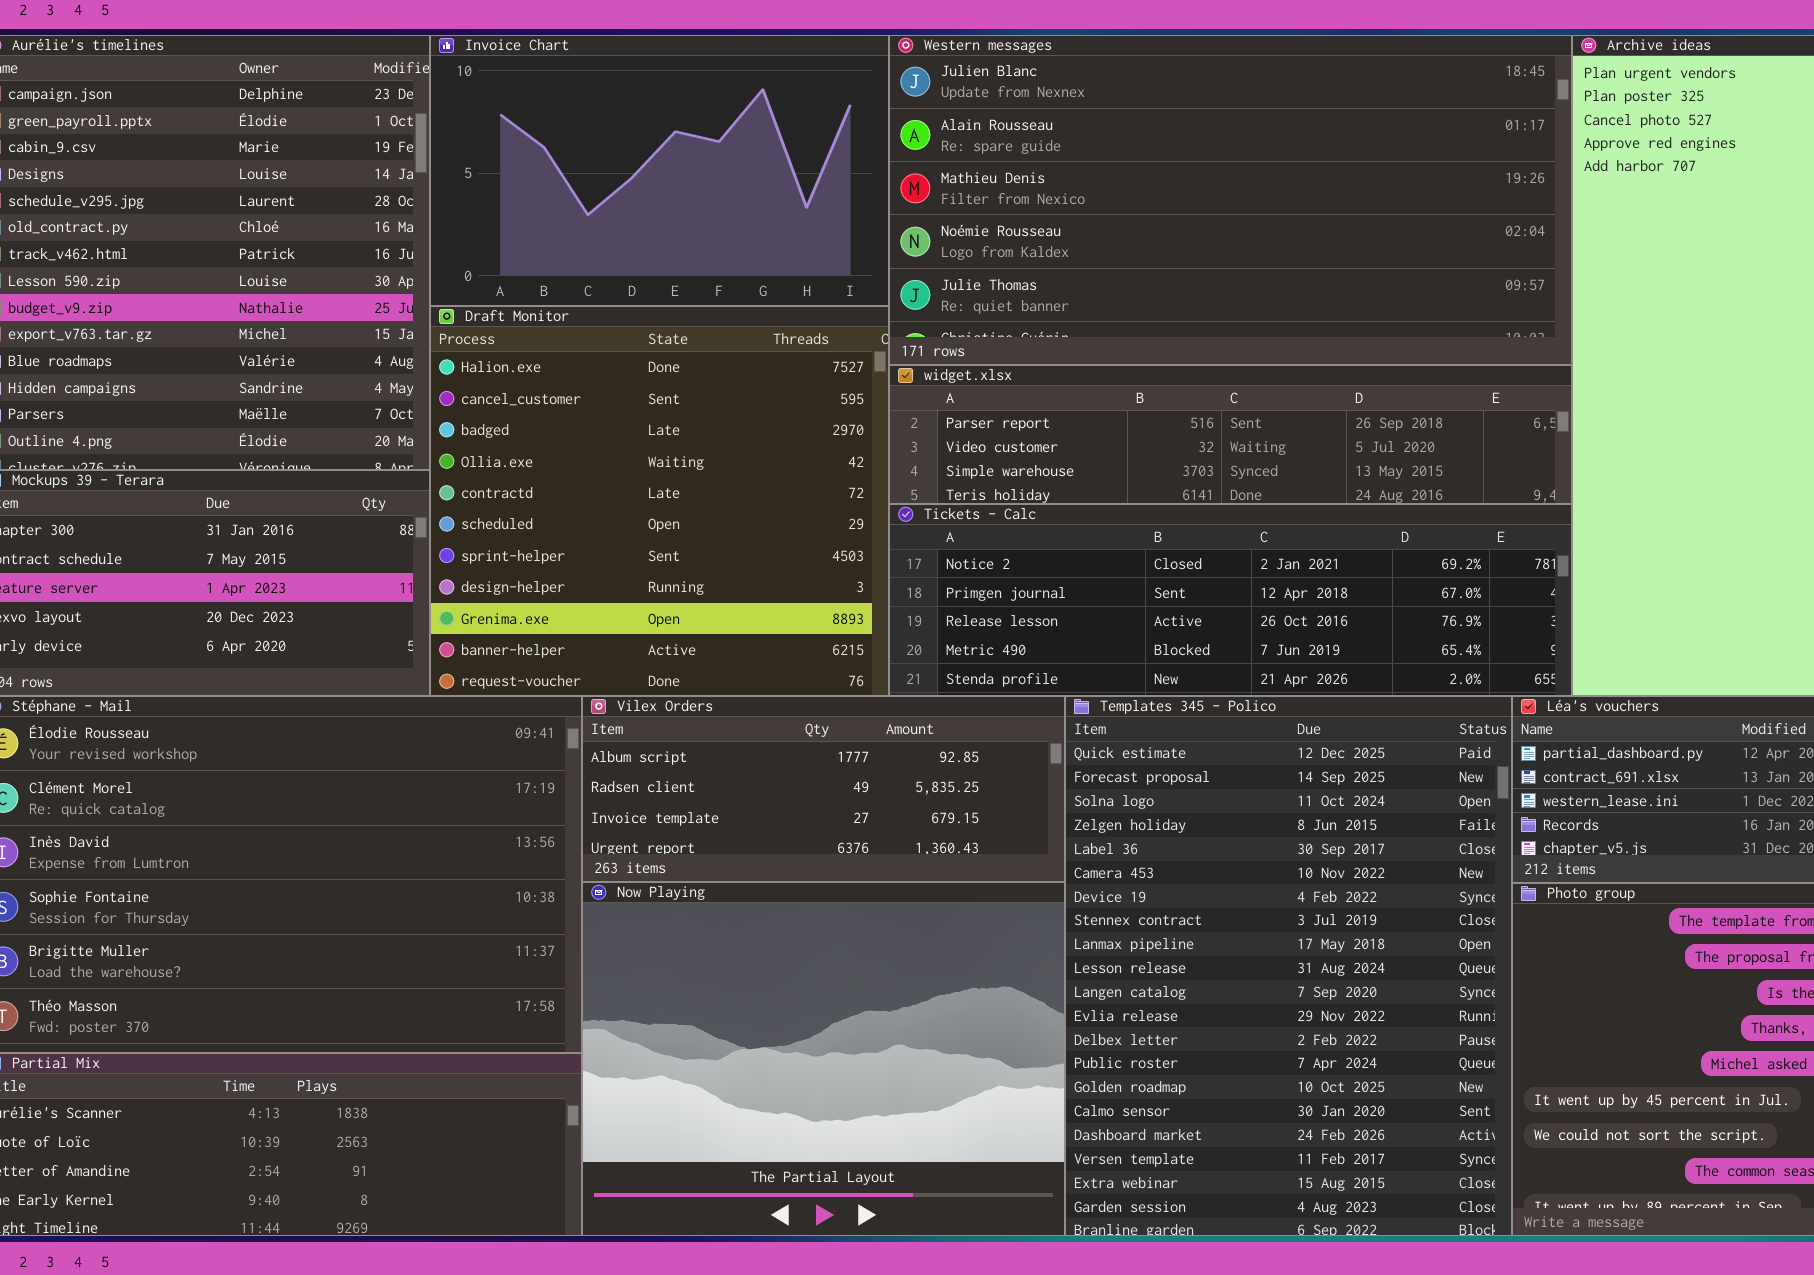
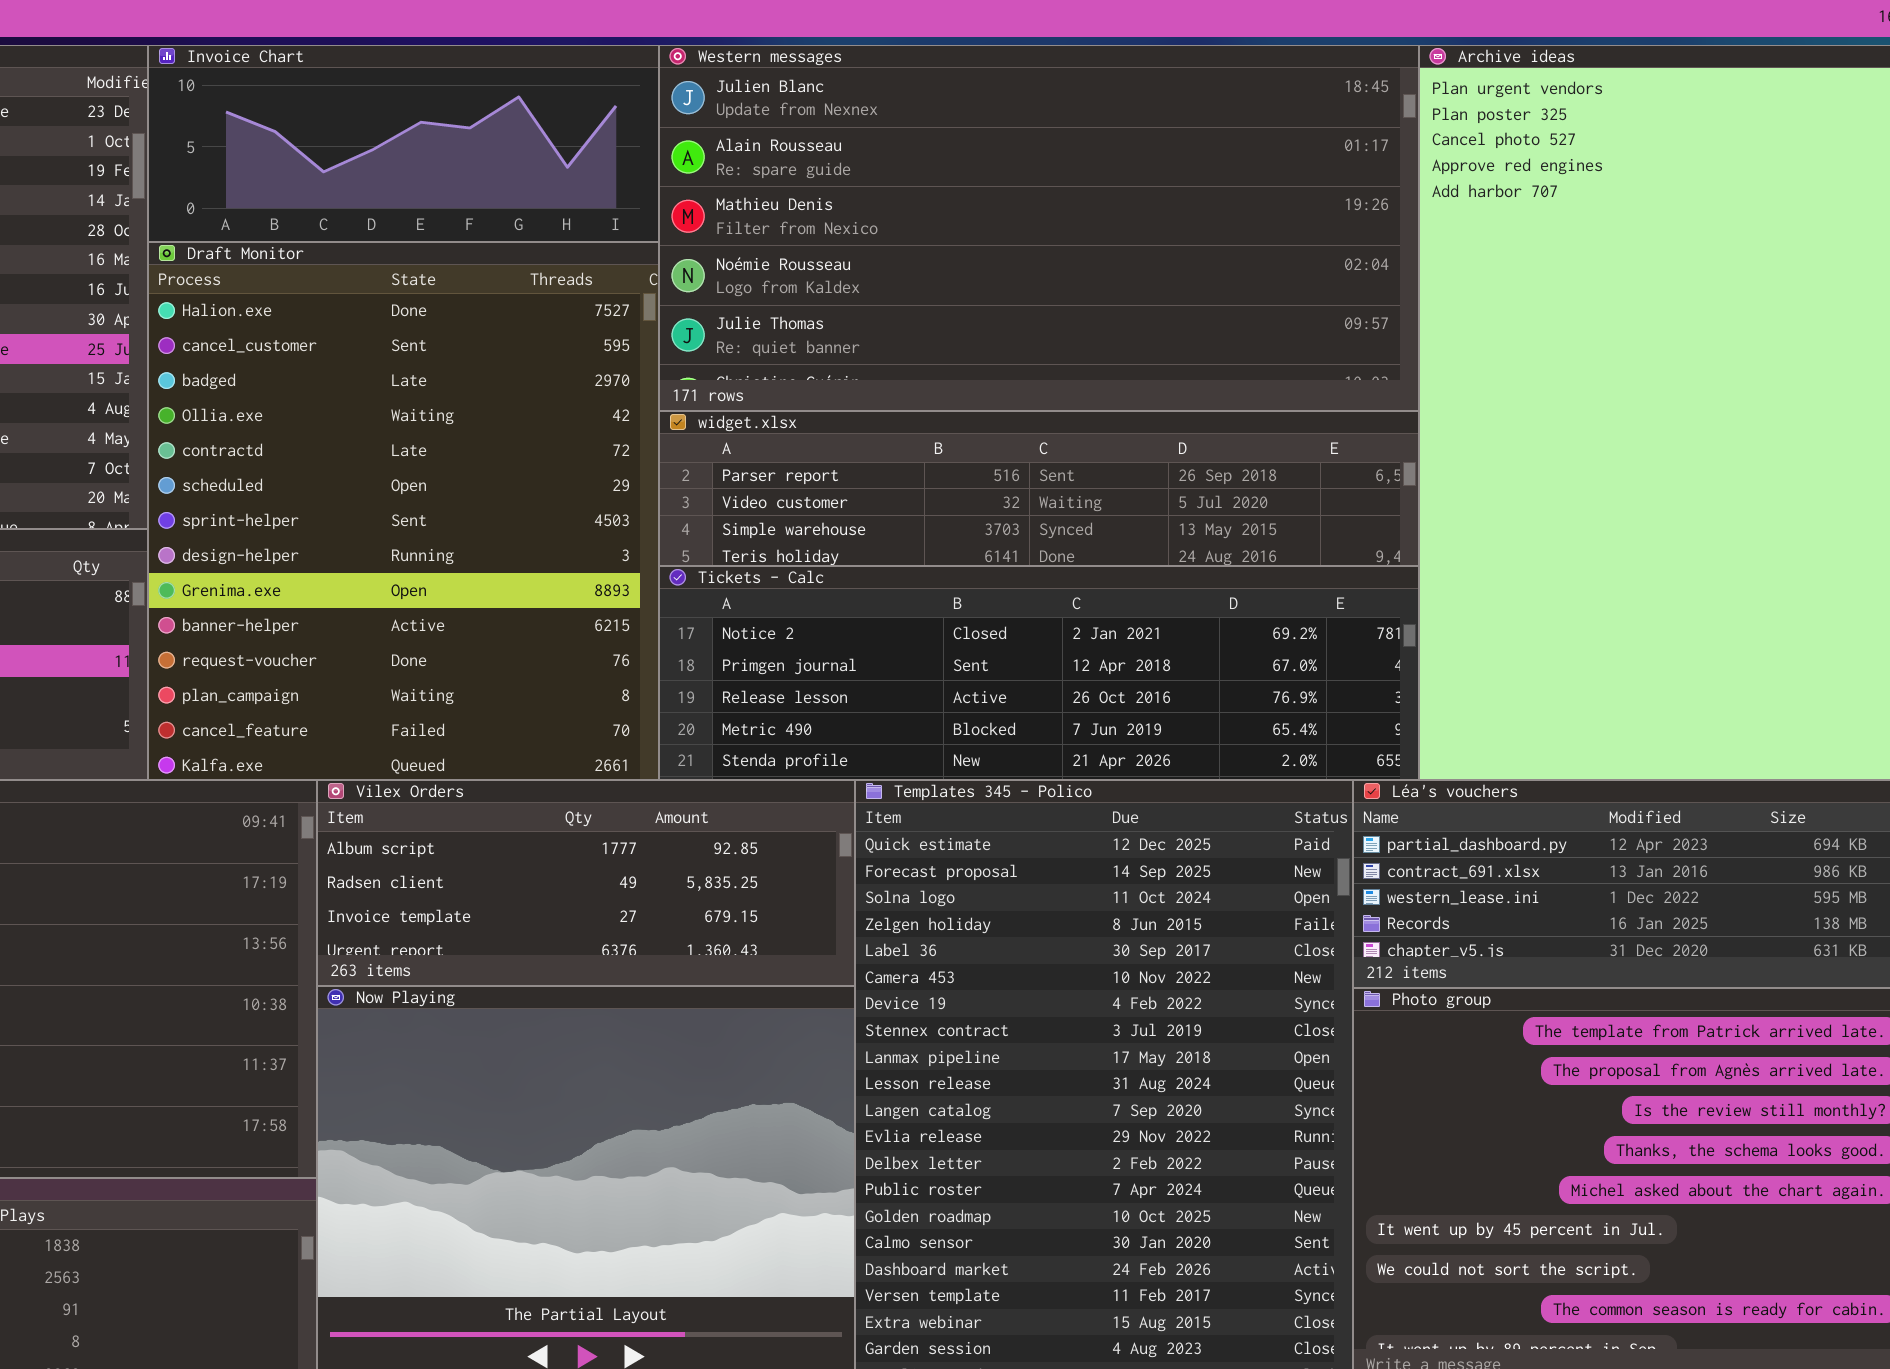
Invoice Chart: [430,35,889,306] -> [148,45,659,242], resized
Draft Monitor: [430,306,889,696] -> [148,242,659,780], resized

